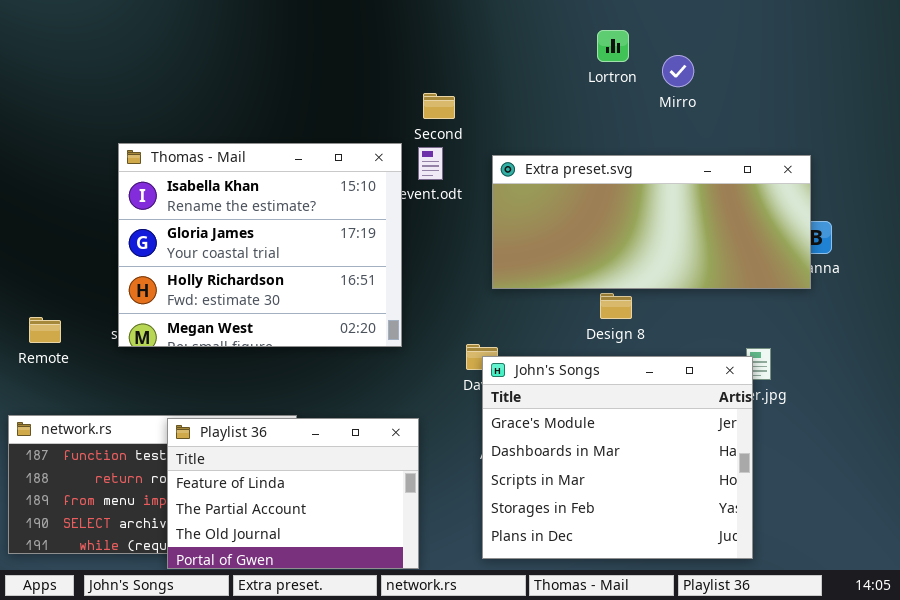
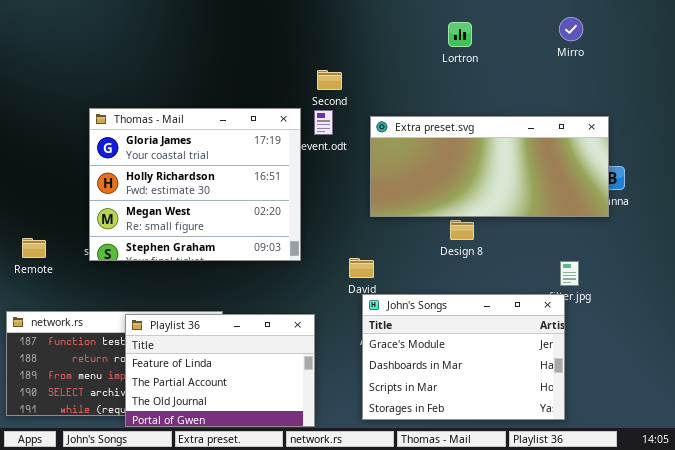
Mirro: [662,55,694,87] -> [559,17,583,41], moved
Thomas - Mail: [118,143,402,347] -> [89,108,301,261], scrolled down 1 row
John's Songs: [482,356,753,559] -> [362,294,565,420], resized

